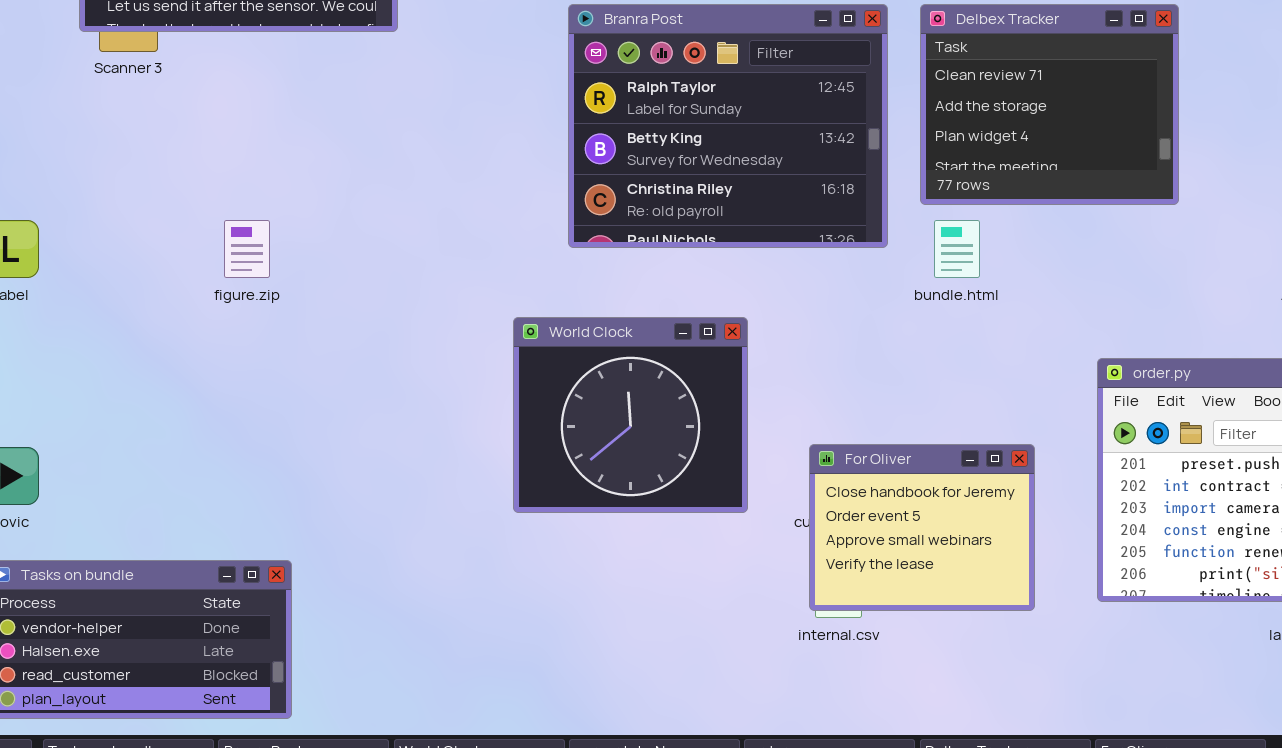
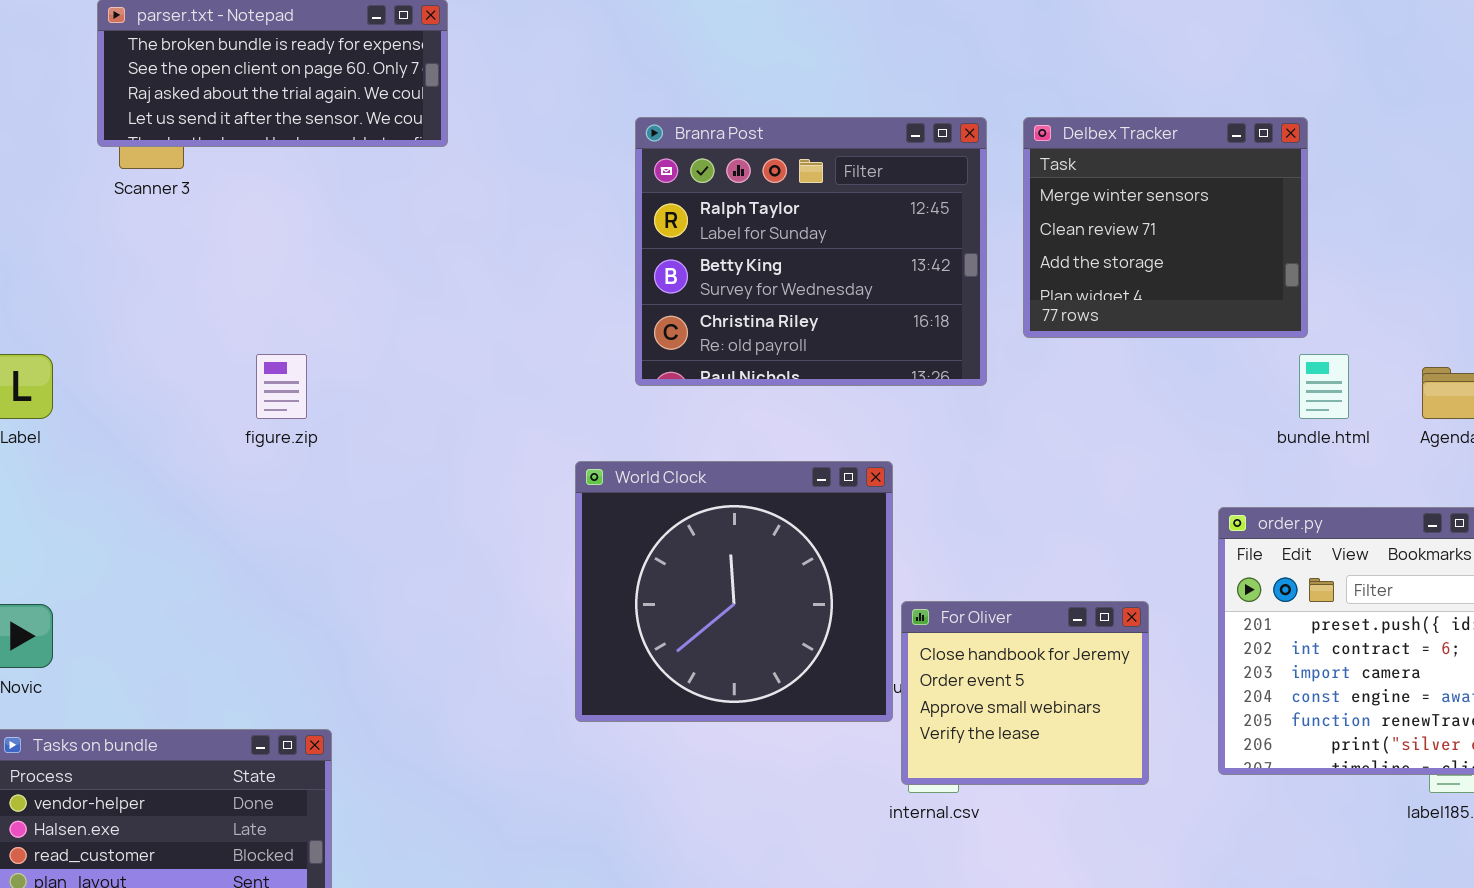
Delbex Tracker: [920,4,1179,205] -> [1023,117,1308,338], scrolled up 1 row
bundle.html: [934,220,980,278] -> [1299,354,1349,419], moved
World Clock: [513,317,748,513] -> [575,461,893,722], resized

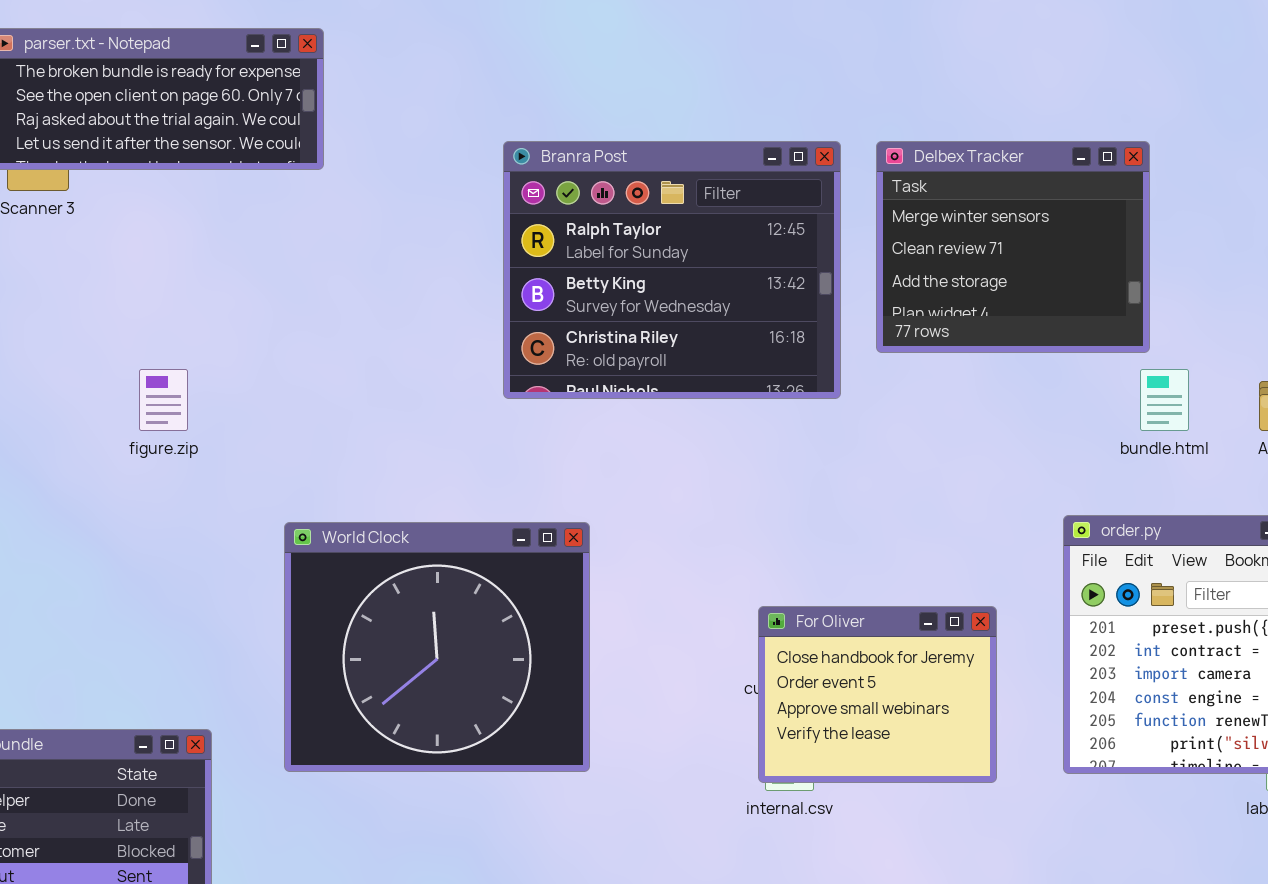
World Clock: [575,461,893,722] -> [284,522,590,772], moved

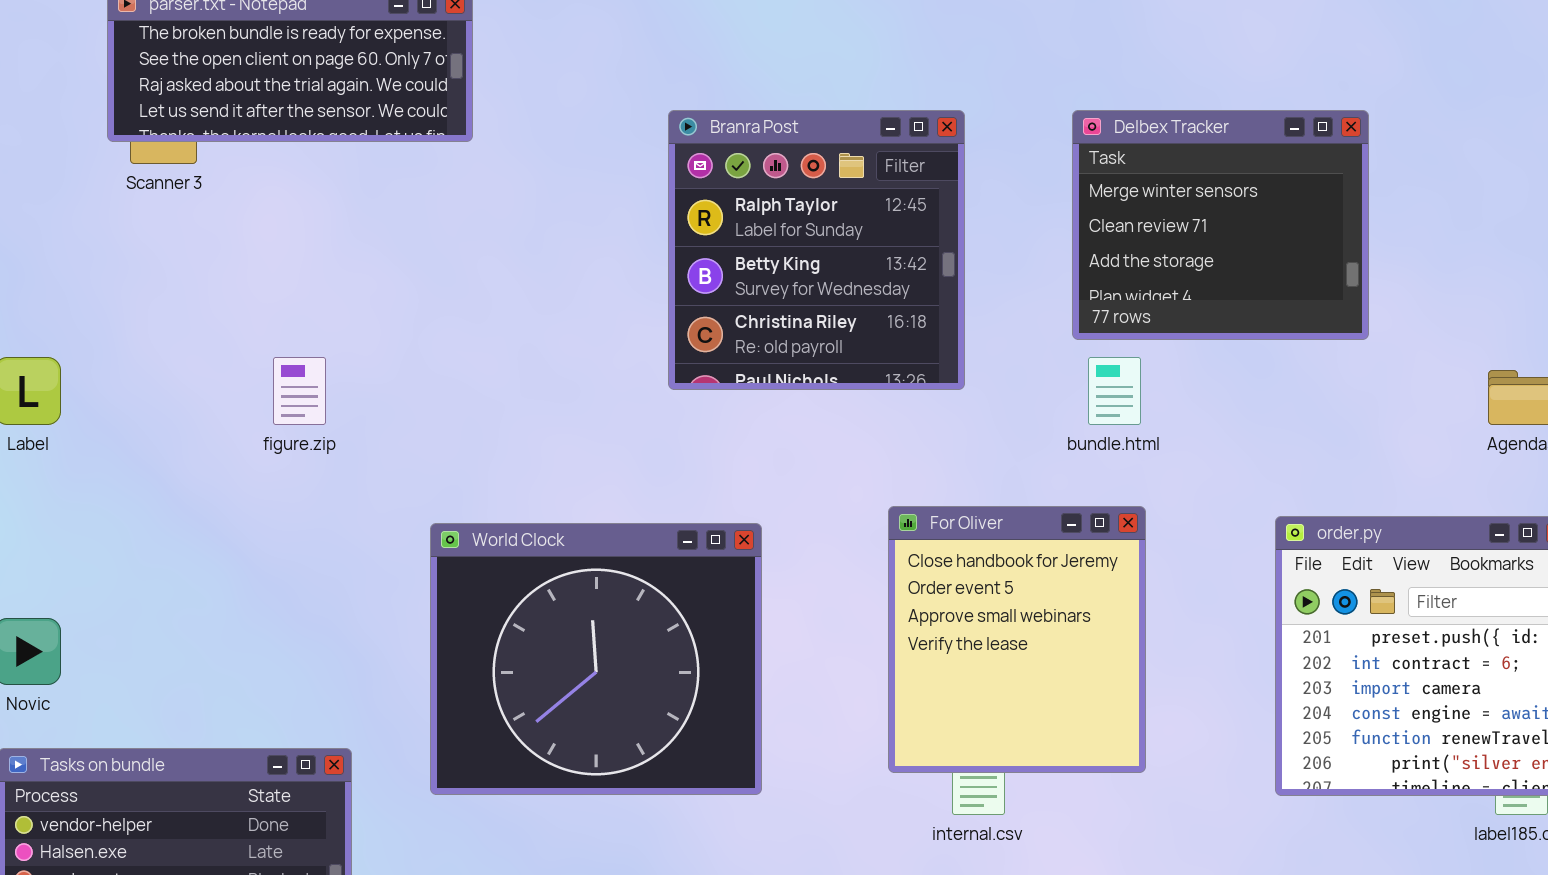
Branra Post: [503,141,841,399] -> [668,110,965,390], resized
bundle.html: [1140,369,1189,431] -> [1088,357,1141,425], moved
For Oliver: [758,606,997,783] -> [888,506,1146,773], moved, resized

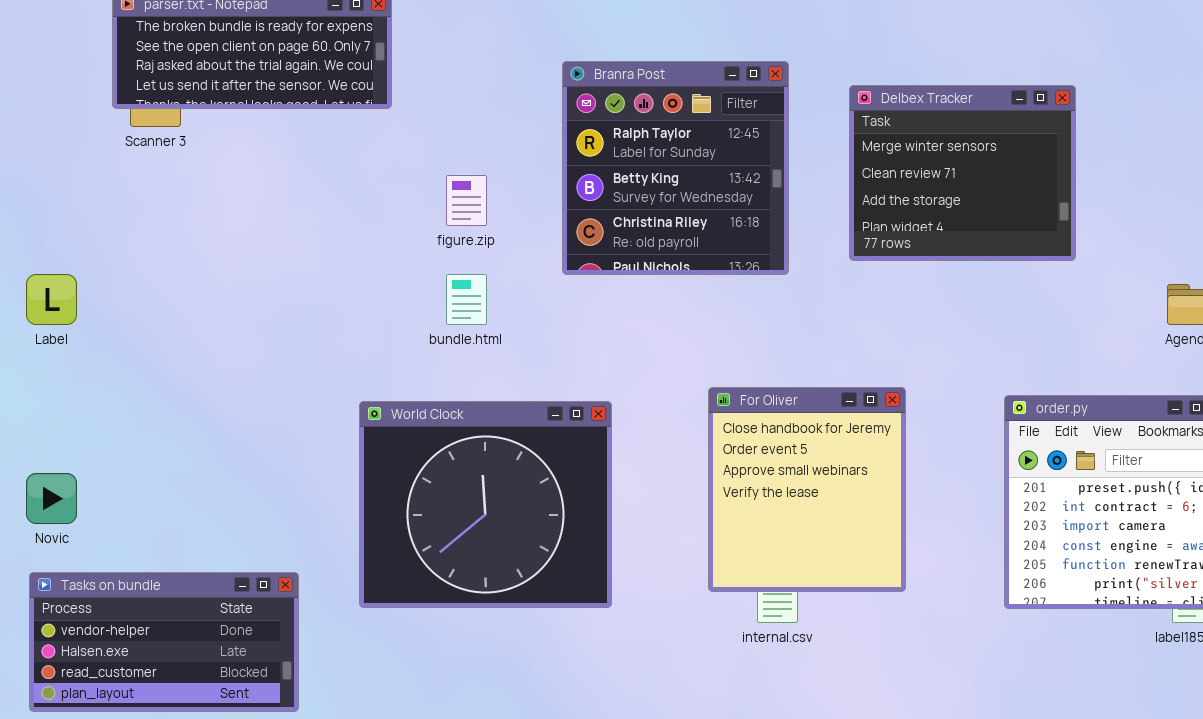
Branra Post: [668,110,965,390] -> [562,61,789,275], moved
figure.zip: [273,357,326,425] -> [446,175,487,226], moved
bundle.html: [1088,357,1141,425] -> [446,274,487,325], moved

